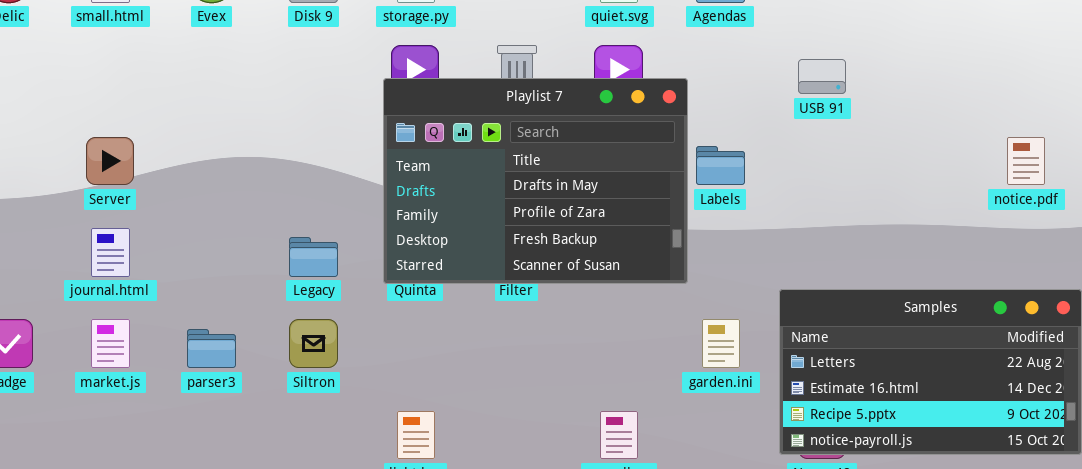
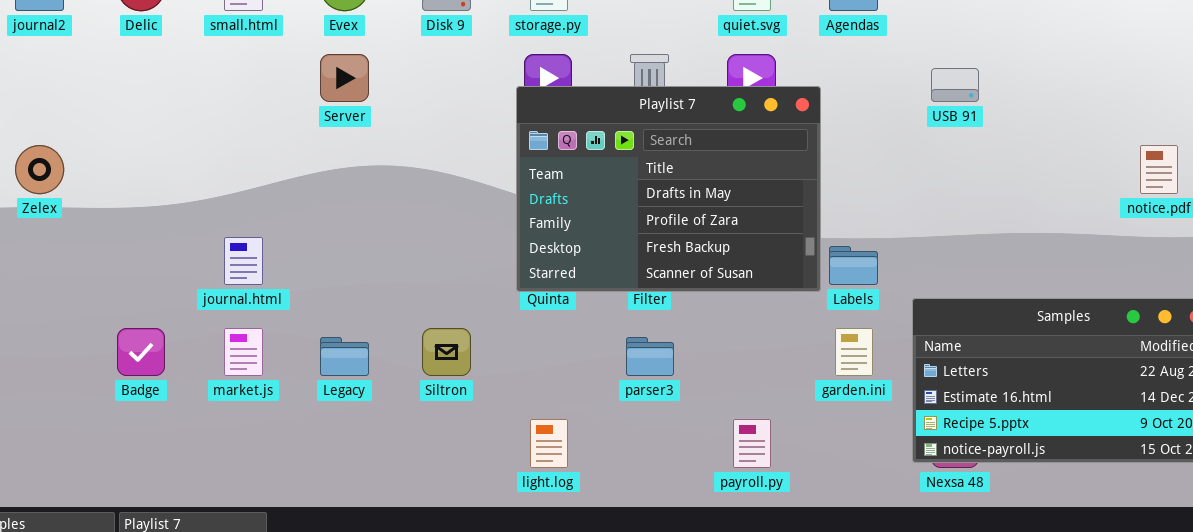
Server: [86,137,134,185] -> [320,54,369,102], moved
Labels: [696,146,745,185] -> [829,246,878,285], moved
Legacy: [289,237,338,277] -> [320,337,369,376], moved
parser3: [187,329,236,368] -> [626,337,674,376], moved

